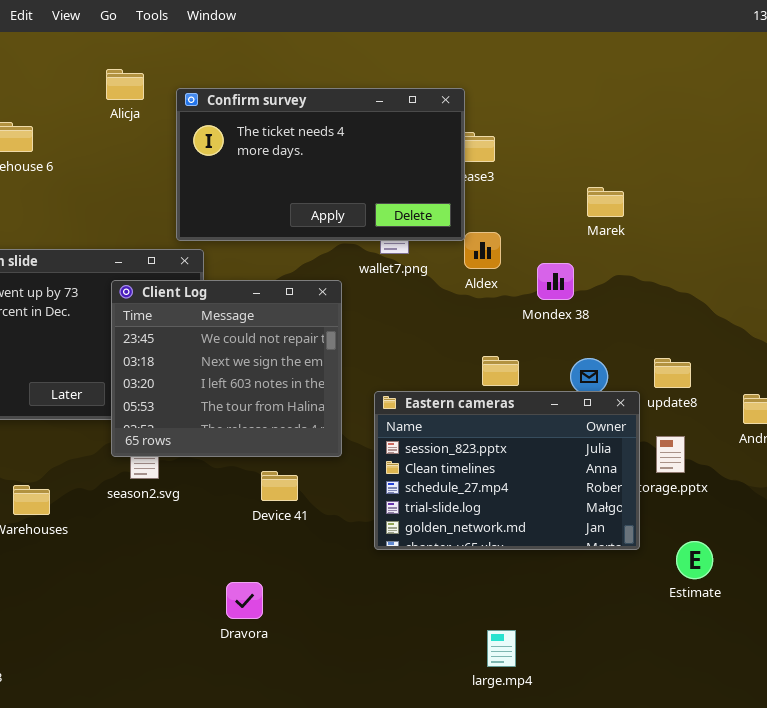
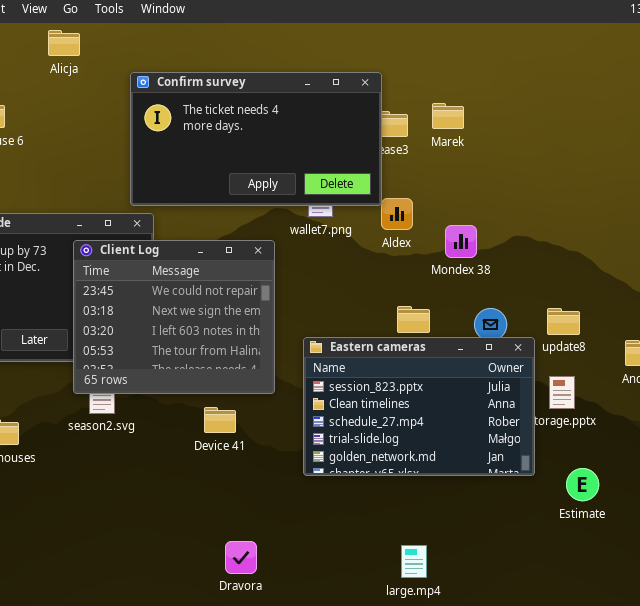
Alicja: [106,69,144,100] -> [48,30,80,56], moved
Marek: [587,187,624,217] -> [432,103,464,129], moved
Dravora: [226,582,263,619] -> [225,541,257,574], moved

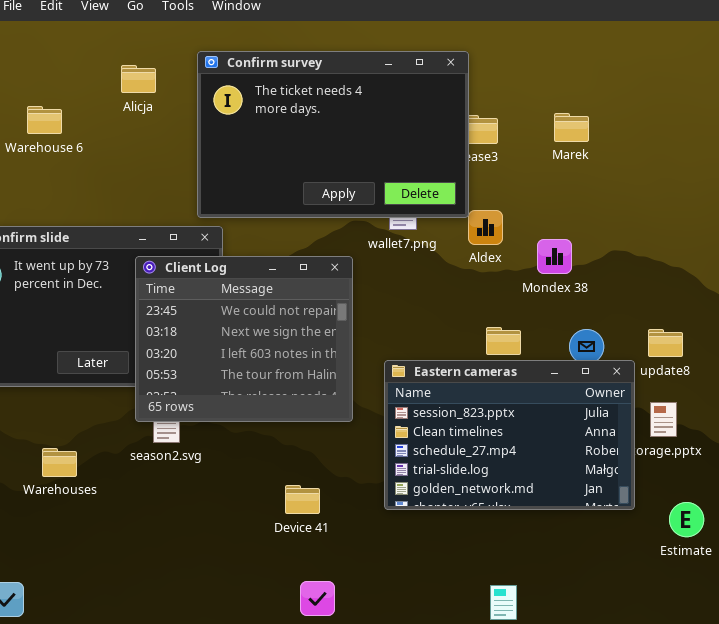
Alicja: [48,30,80,56] -> [121,65,156,93], moved
Confirm survey: [130,72,382,206] -> [197,51,469,218], resized
Marek: [432,103,464,129] -> [554,113,589,142], moved
Device 41: [204,407,236,433] -> [285,485,320,514], moved

